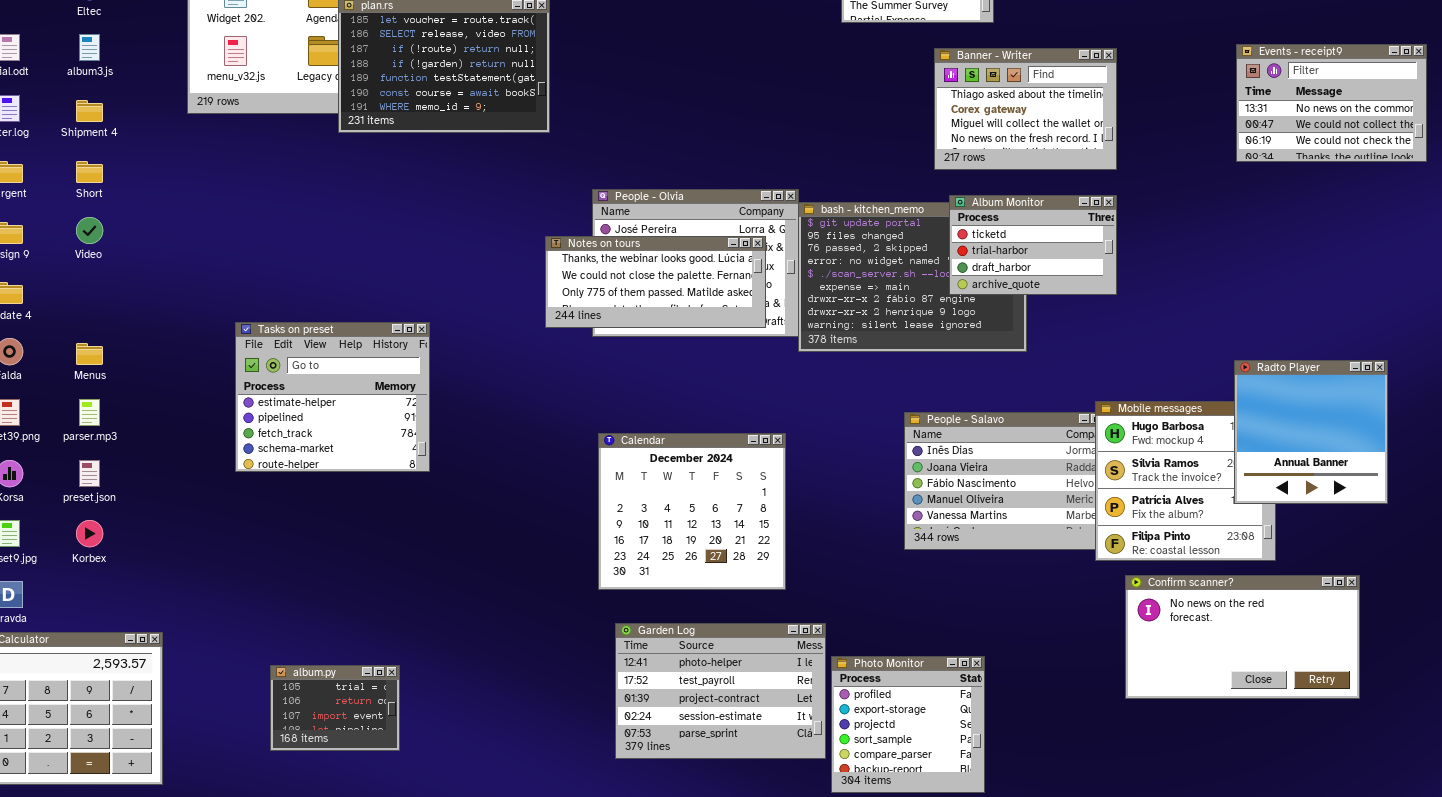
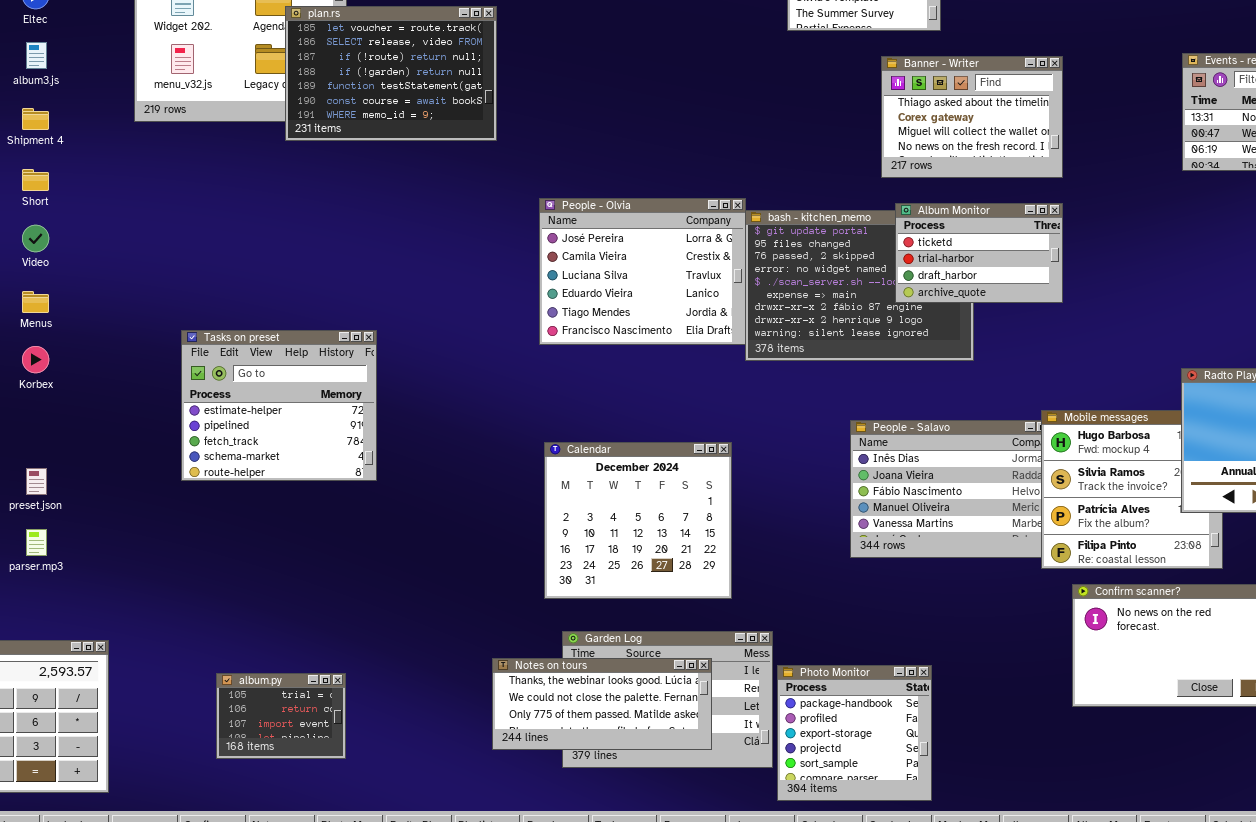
Notes on tours: [545,236,766,328] -> [492,658,712,750], moved
Menus: [76,343,103,365] -> [22,291,49,313], moved
parser.mp3: [79,399,100,426] -> [26,529,47,556], moved
Korbex: [76,520,103,547] -> [22,346,49,373], moved
Photo Monitor: [831,656,985,793] -> [777,665,932,801], scrolled up 1 row

